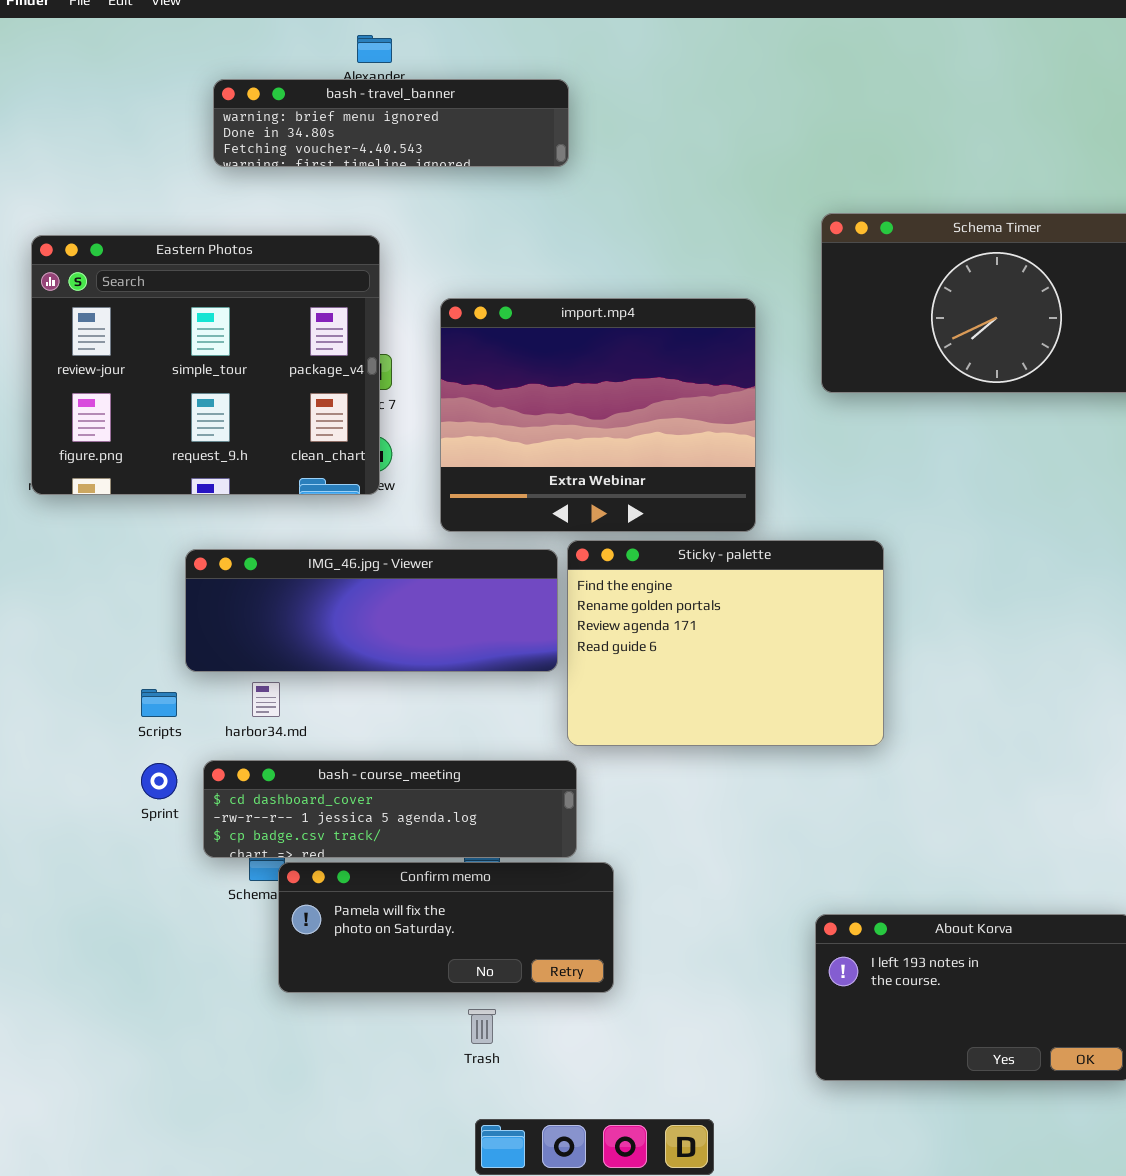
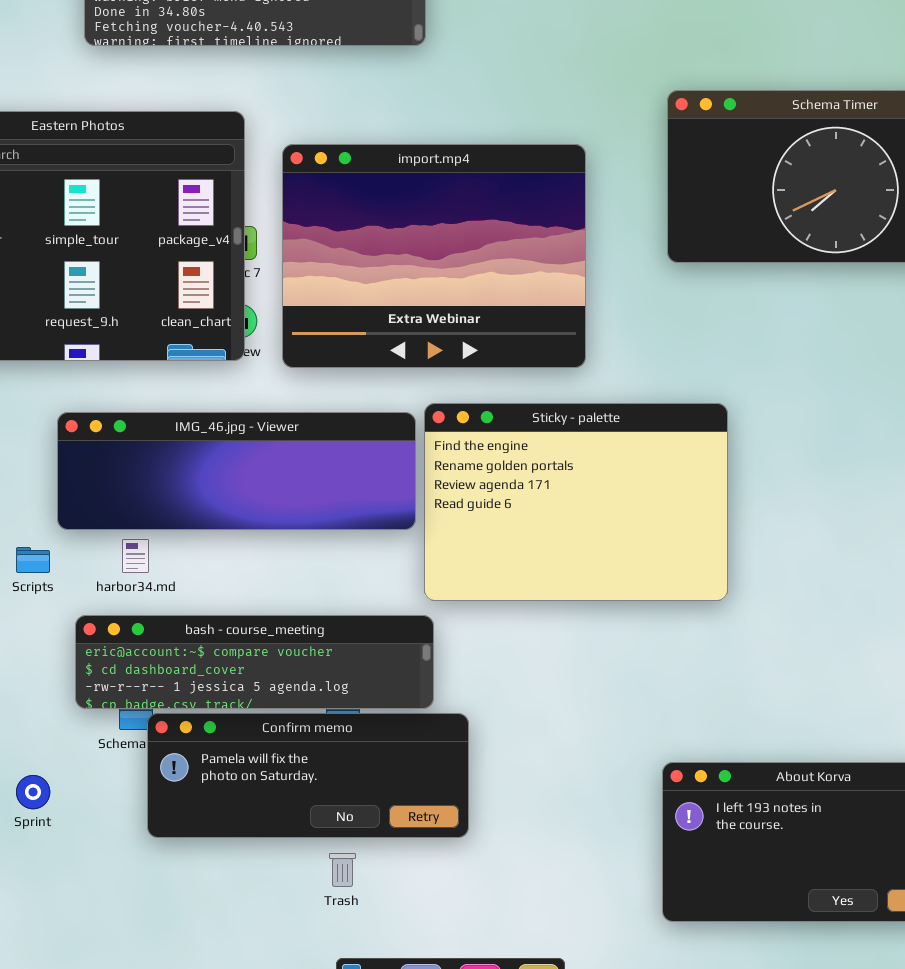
import.mp4: [440,298,756,532] -> [282,144,586,368], moved
bash - course_meeting: [203,760,577,858] -> [75,615,434,709], scrolled up 1 row
Sprint: [141,763,177,799] -> [16,775,50,809], moved

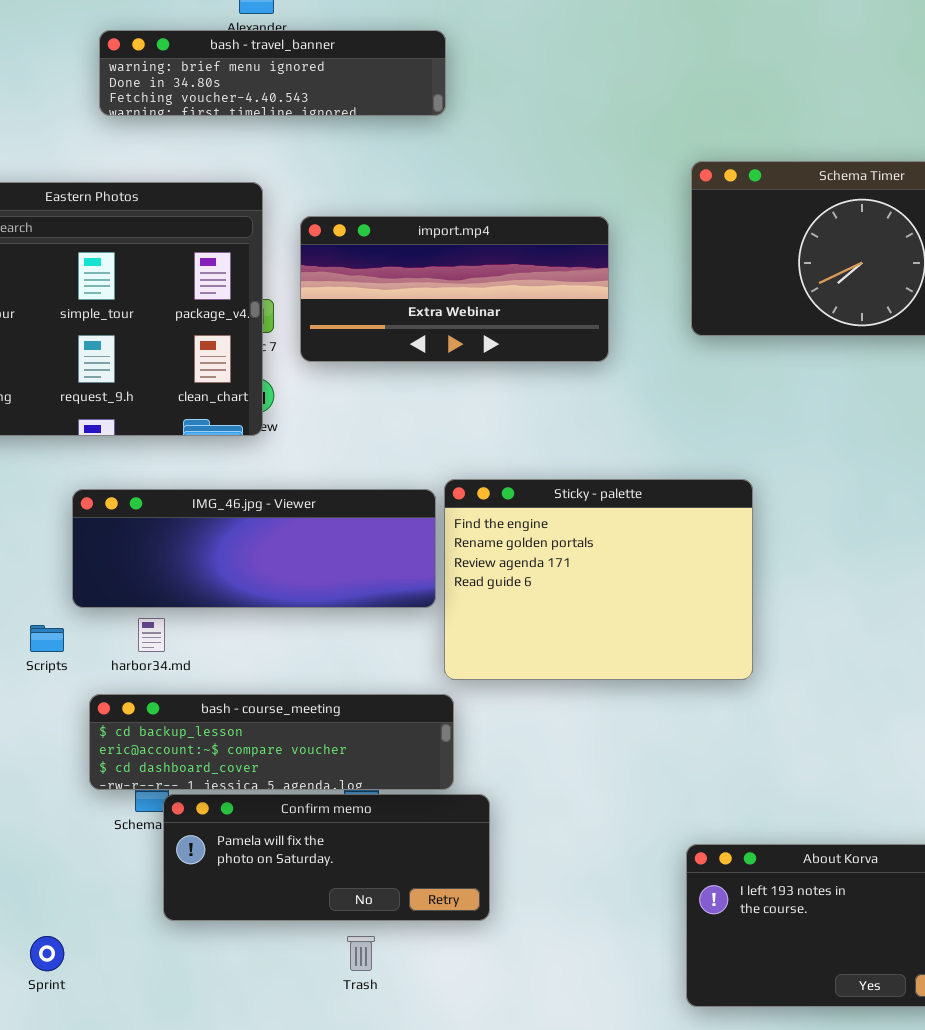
import.mp4: [282,144,586,368] -> [300,216,609,362], resized
bash - course_meeting: [75,615,434,709] -> [89,694,454,790], scrolled up 1 row
Sprint: [16,775,50,809] -> [30,936,64,971], moved

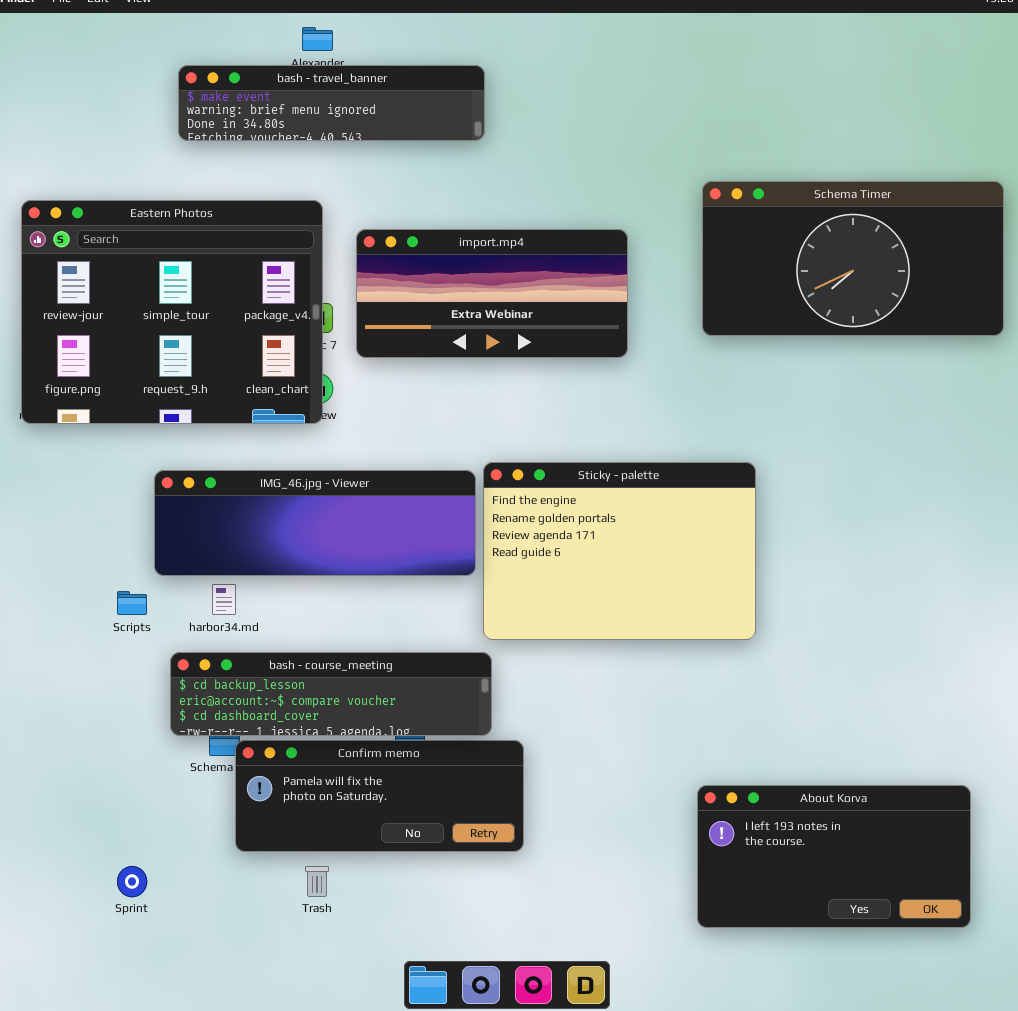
bash - travel_banner: [99,30,446,116] -> [178,65,485,141], scrolled up 1 row
Trash: [347,936,375,971] -> [305,866,329,897], moved

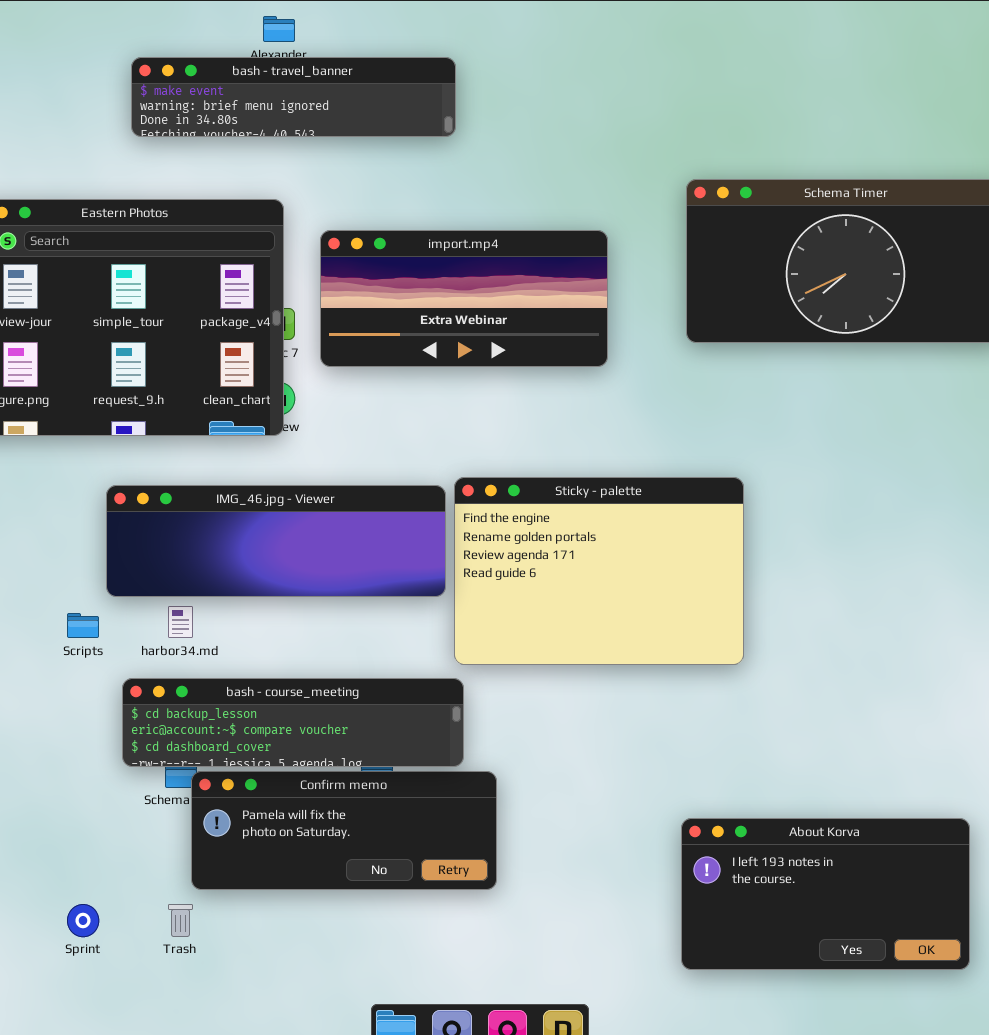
Trash: [305,866,329,897] -> [168,904,193,937], moved

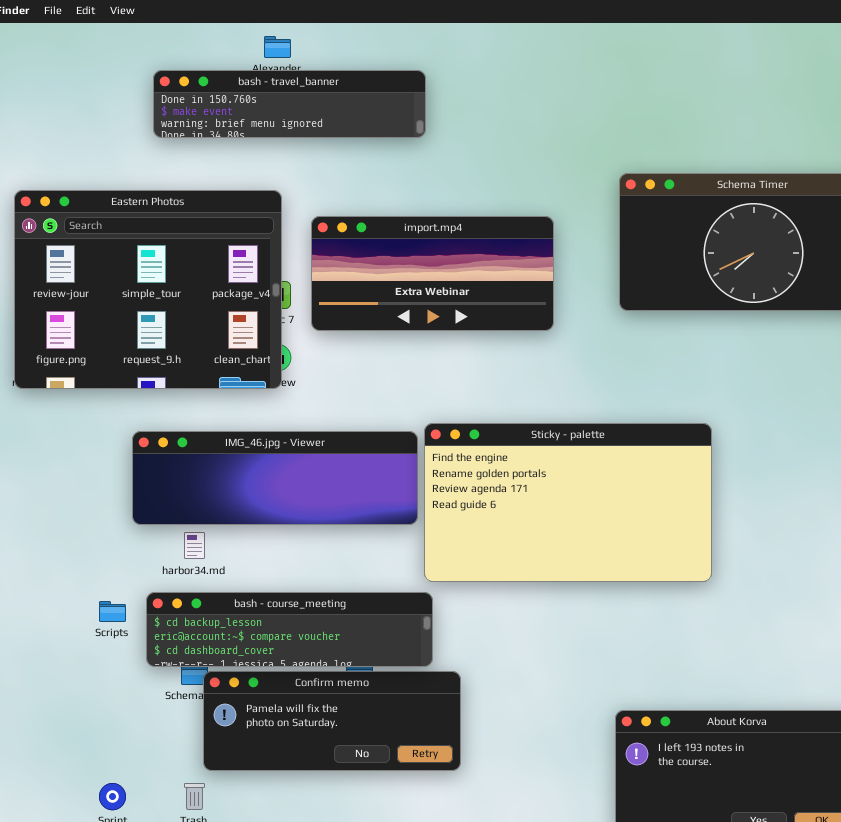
bash - travel_banner: [131,57,456,137] -> [153,70,426,138], scrolled up 1 row
Sticky - palette: [454,477,744,665] -> [424,423,712,582], resized
Scripts: [67,613,99,638] -> [99,601,126,622], moved

